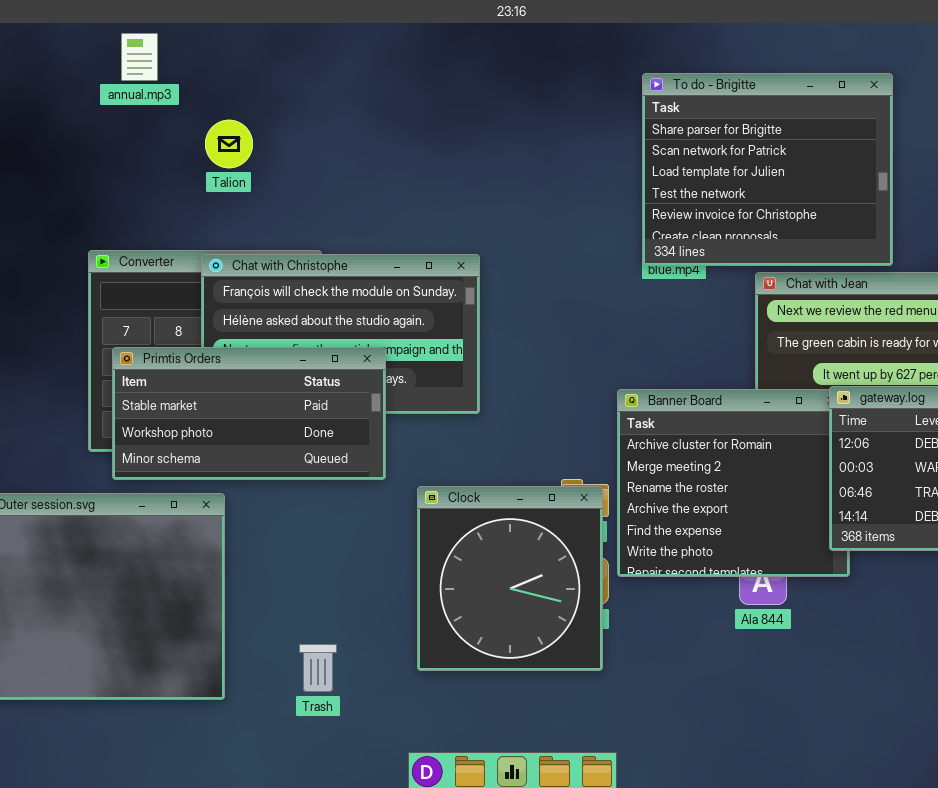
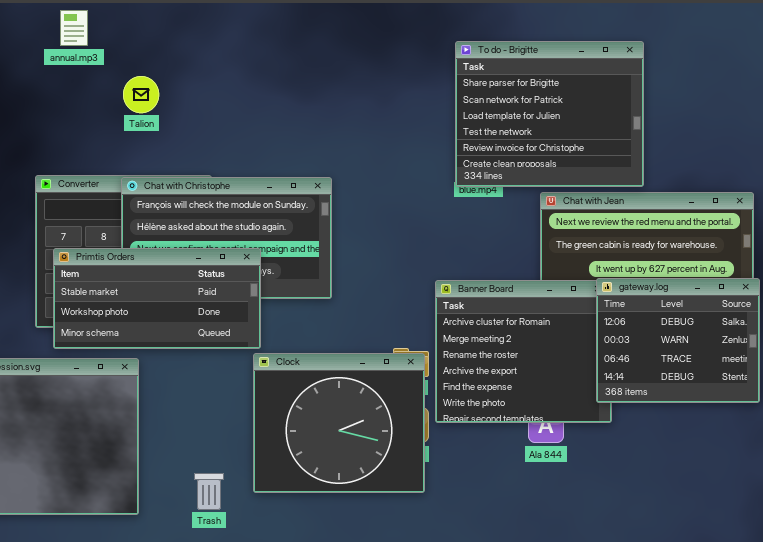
Clock: [417,486,603,671] -> [253,353,425,493], resized

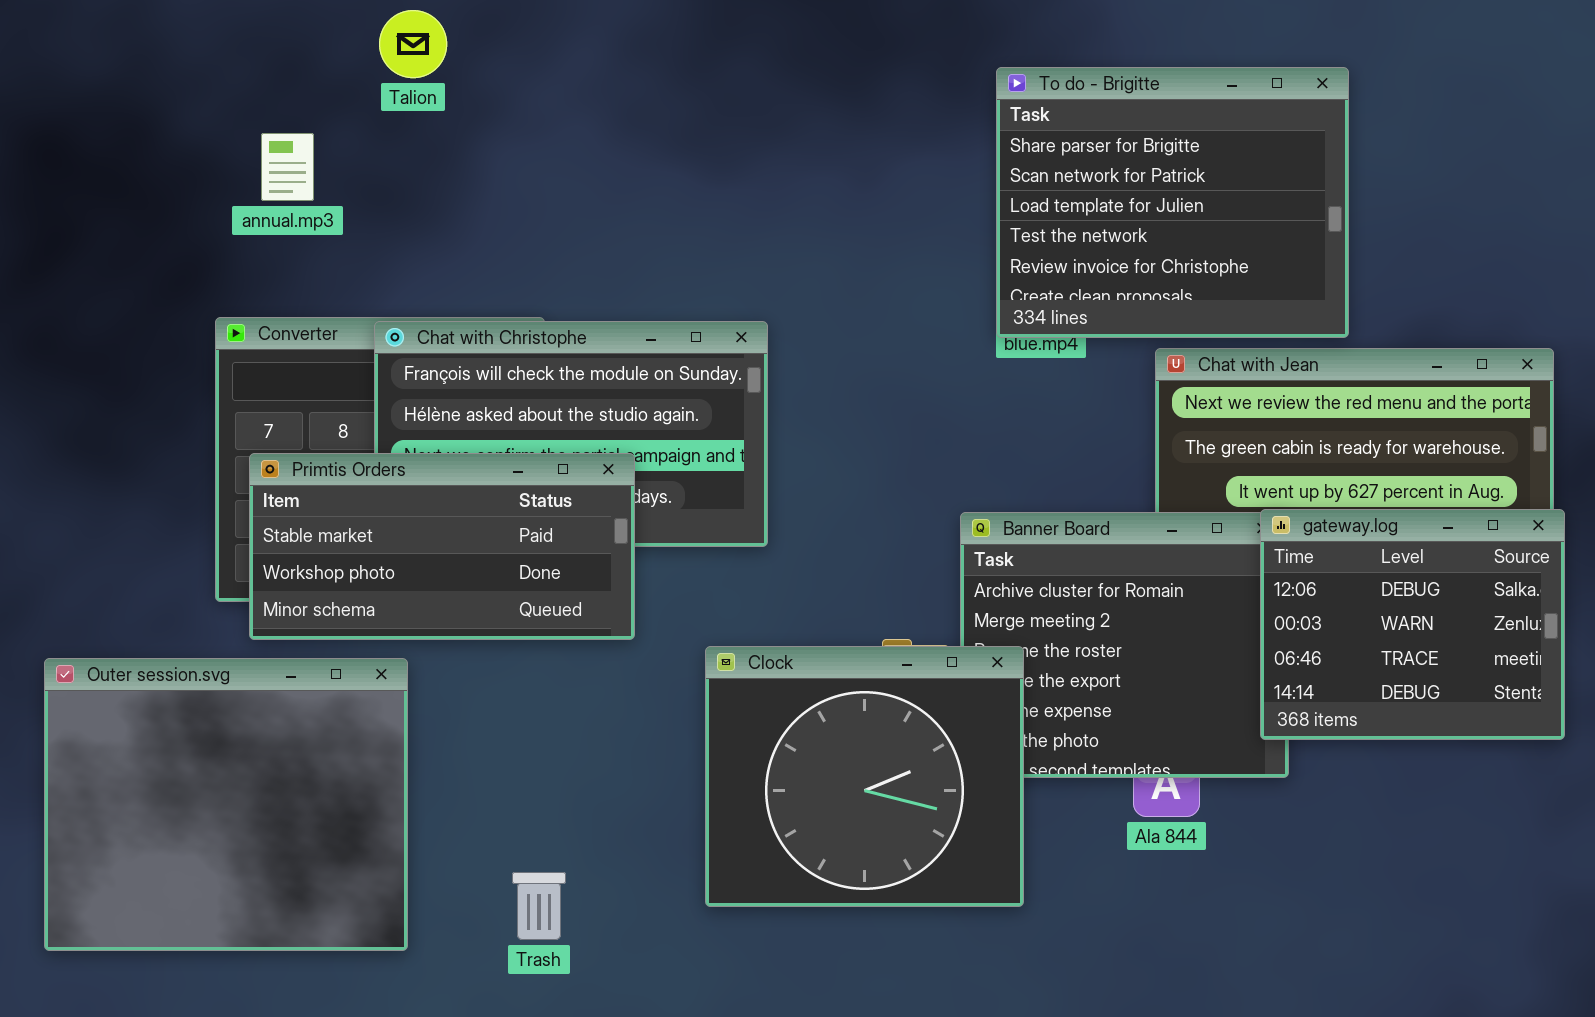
annual.mp3: [60,10,88,46] -> [261,133,314,201], moved
Talion: [123,76,159,113] -> [379,10,447,78], moved
Clock: [253,353,425,493] -> [705,646,1024,907], moved

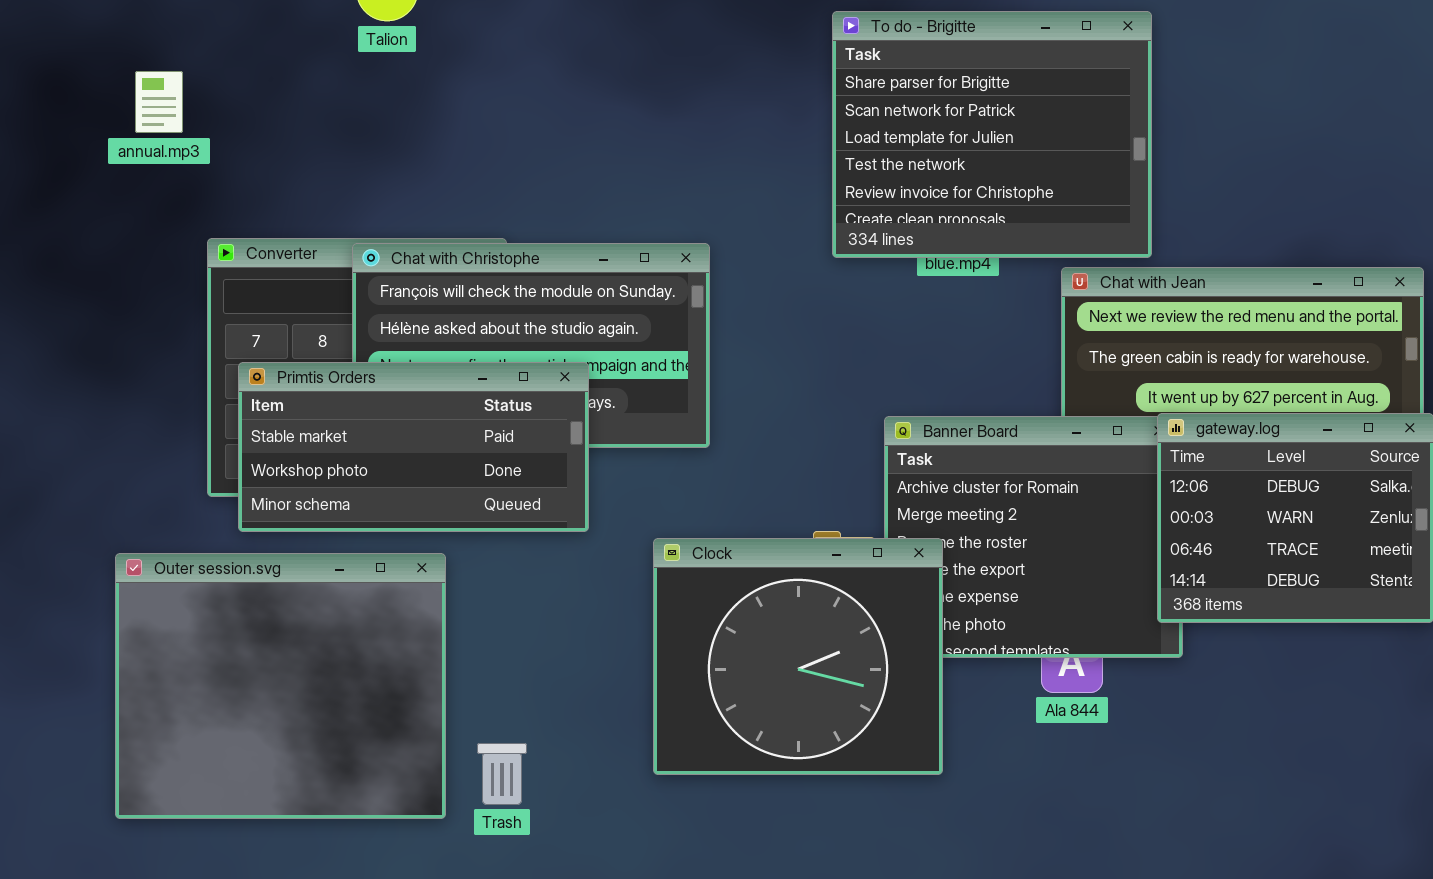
To do - Brigitte: [996,67,1349,338] -> [832,11,1152,258], moved
annual.mp3: [261,133,314,201] -> [135,71,183,133], moved
Outer session.svg: [44,658,408,951] -> [115,553,446,819], moved

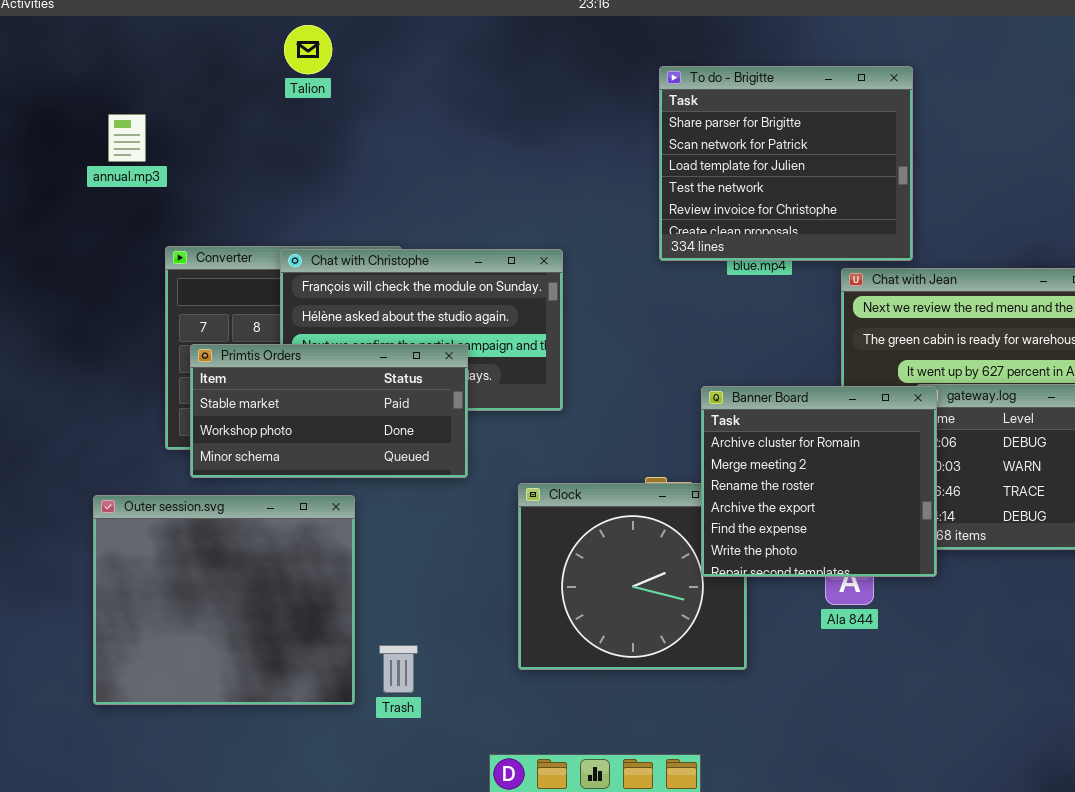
Banner Board: [884,416,1183,658] -> [701,386,937,577], raised

